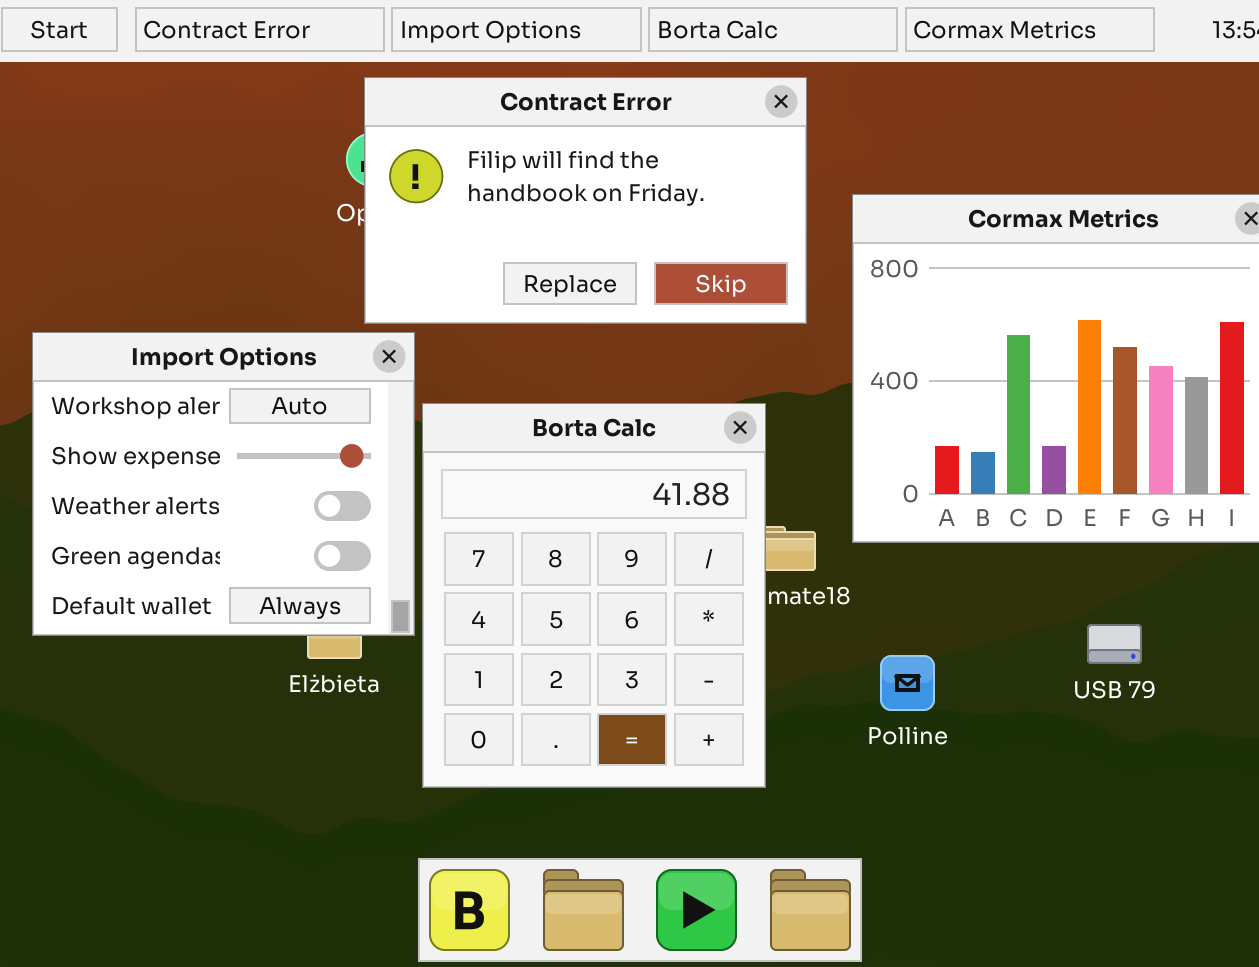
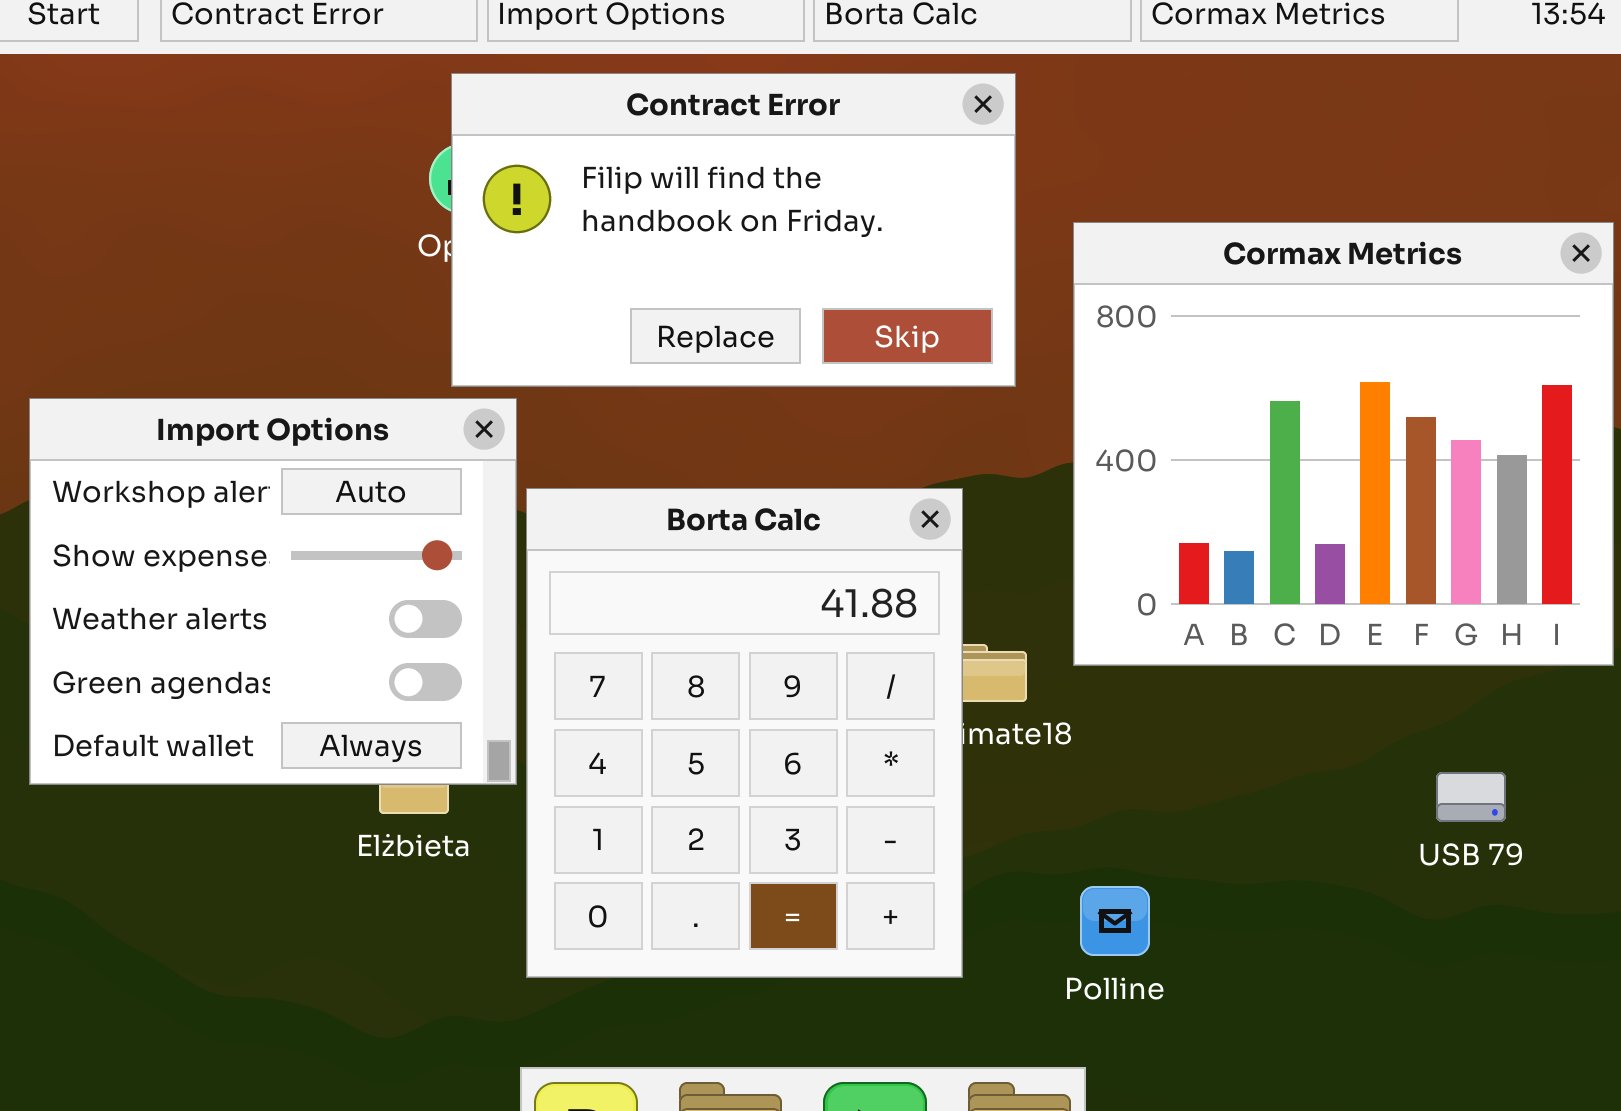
USB 79: [1087,624,1142,664] -> [1436,772,1506,822], moved
Polline: [880,655,935,711] -> [1080,886,1150,956], moved

